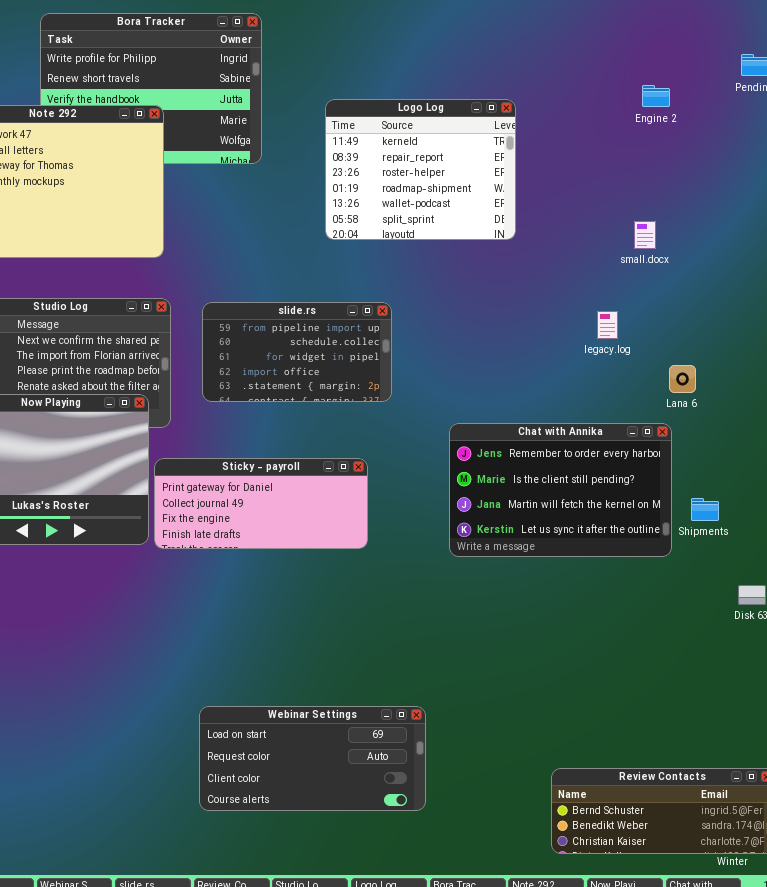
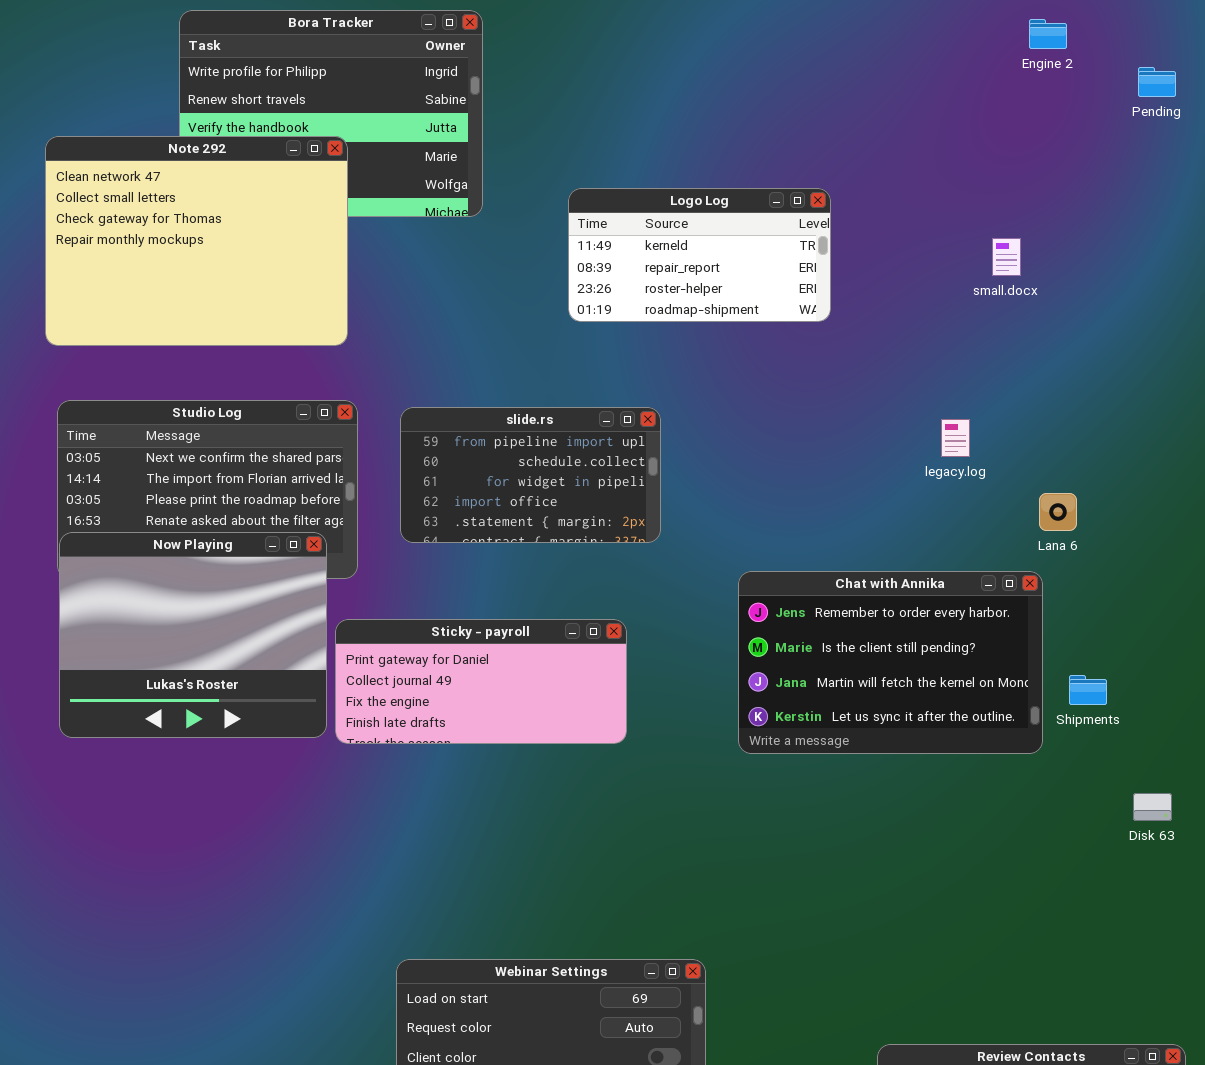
Engine 2: [642,85,670,107] -> [1029,19,1067,49], moved
Logo Log: [325,99,516,240] -> [568,188,831,322], resized
small.docx: [634,221,656,249] -> [992,238,1021,276], moved

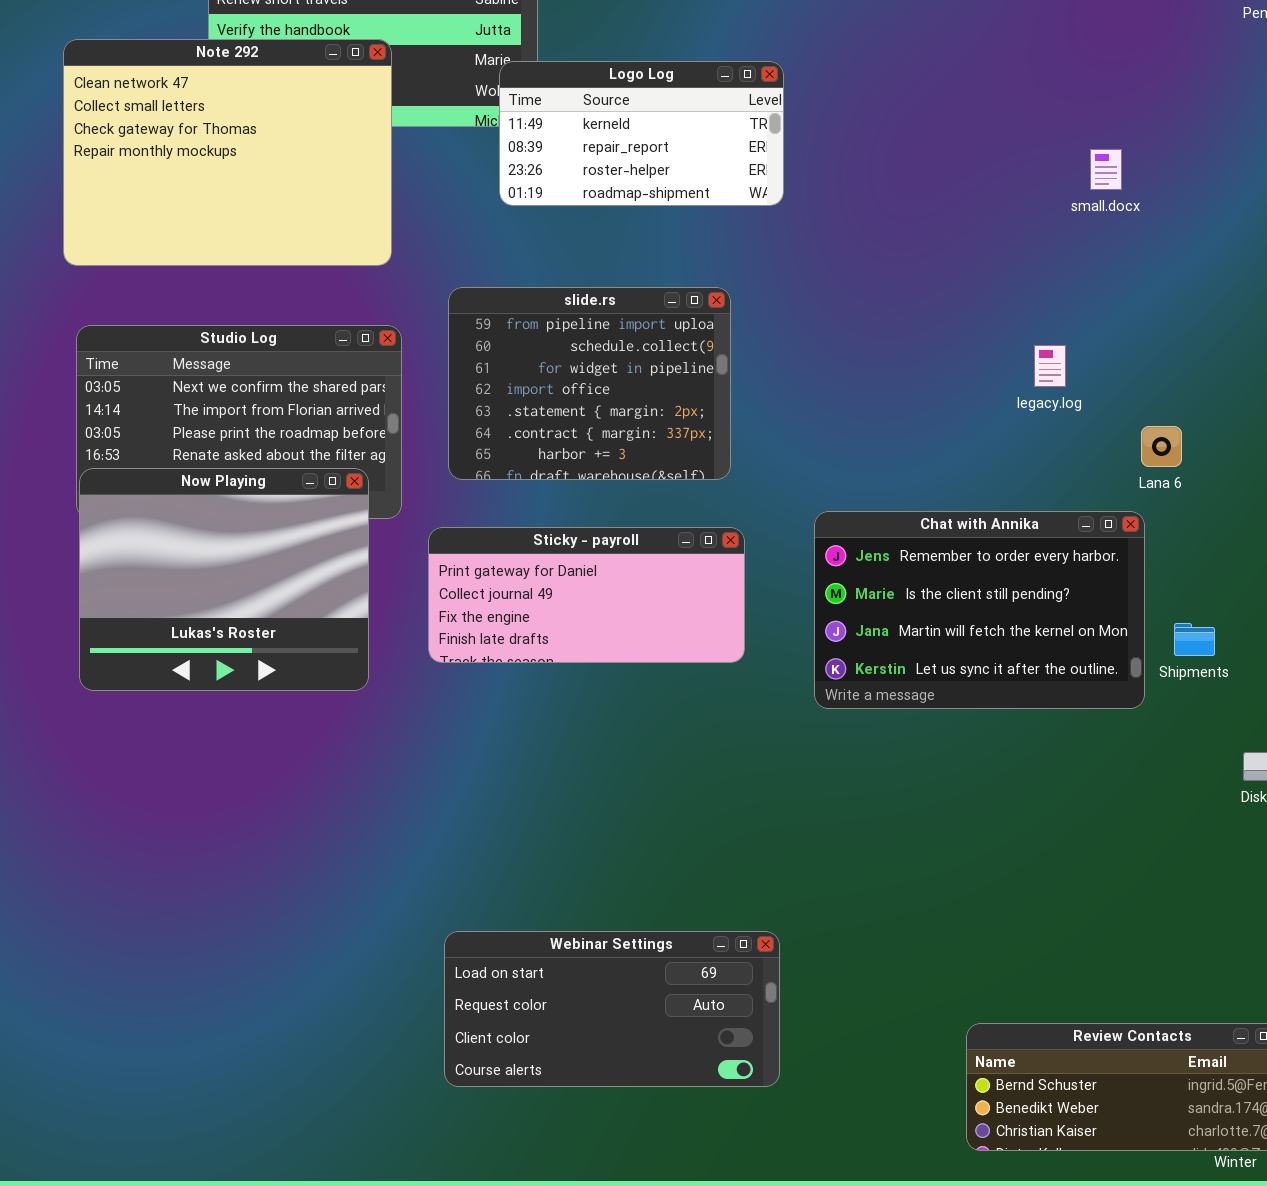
Logo Log: [568,188,831,322] -> [499,61,784,206], moved
slide.rs: [400,407,661,543] -> [448,287,731,480], resized
Sticky - payroll: [335,619,627,744] -> [428,527,745,663], moved

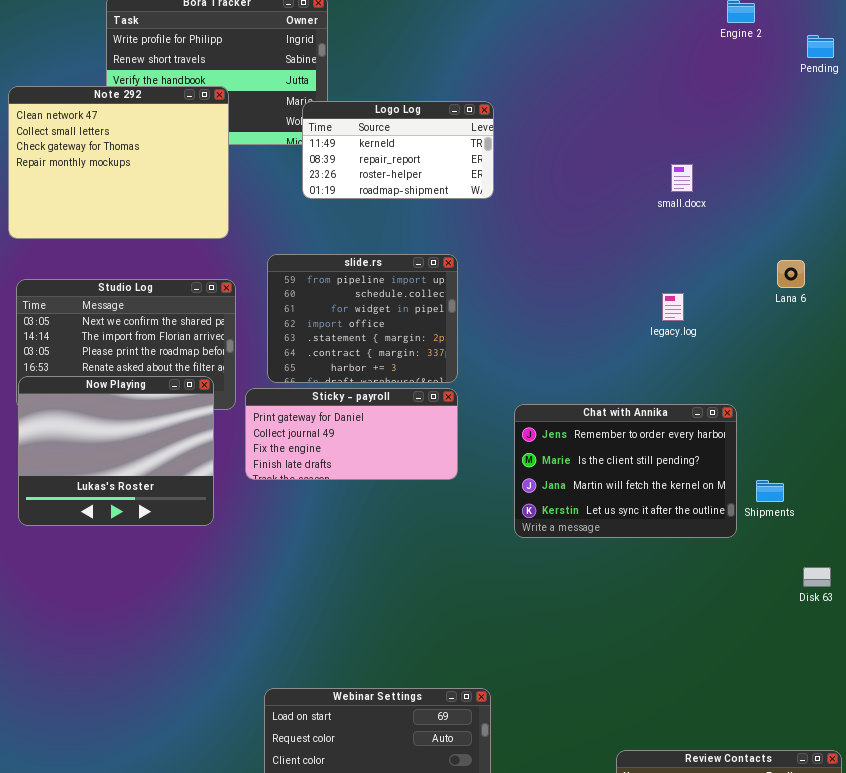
small.docx: [1090,149,1122,190] -> [671,164,693,192], moved
Lana 6: [1141,426,1182,467] -> [777,260,805,288], moved
Sticky - payroll: [428,527,745,663] -> [245,388,458,480], moved

